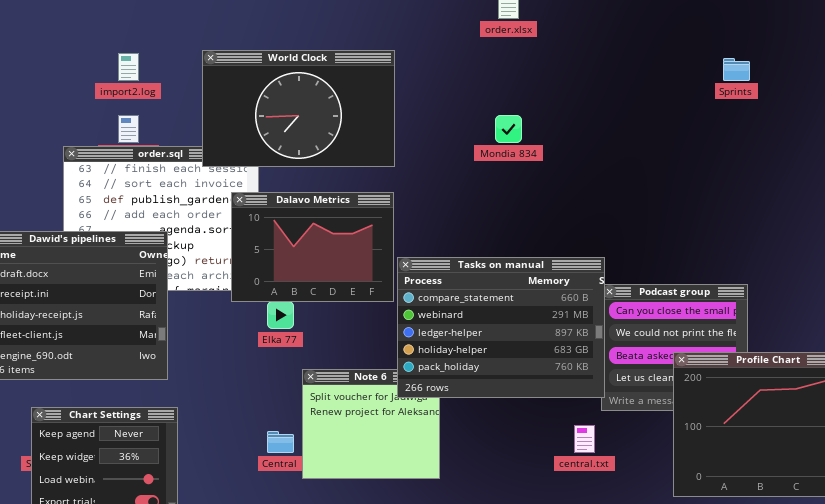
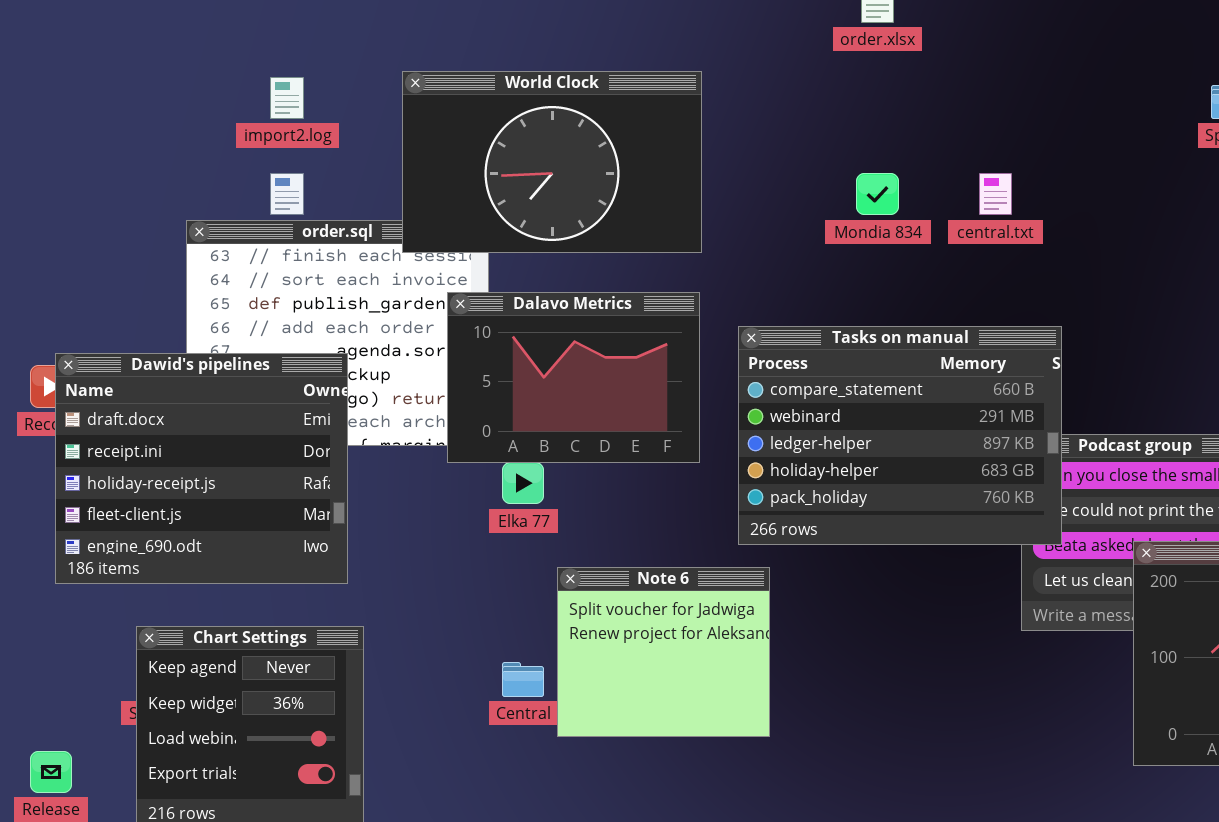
Tasks on manual: [397,257,605,398] -> [738,326,1062,545], moved
central.txt: [574,425,595,453] -> [979,173,1012,215], moved

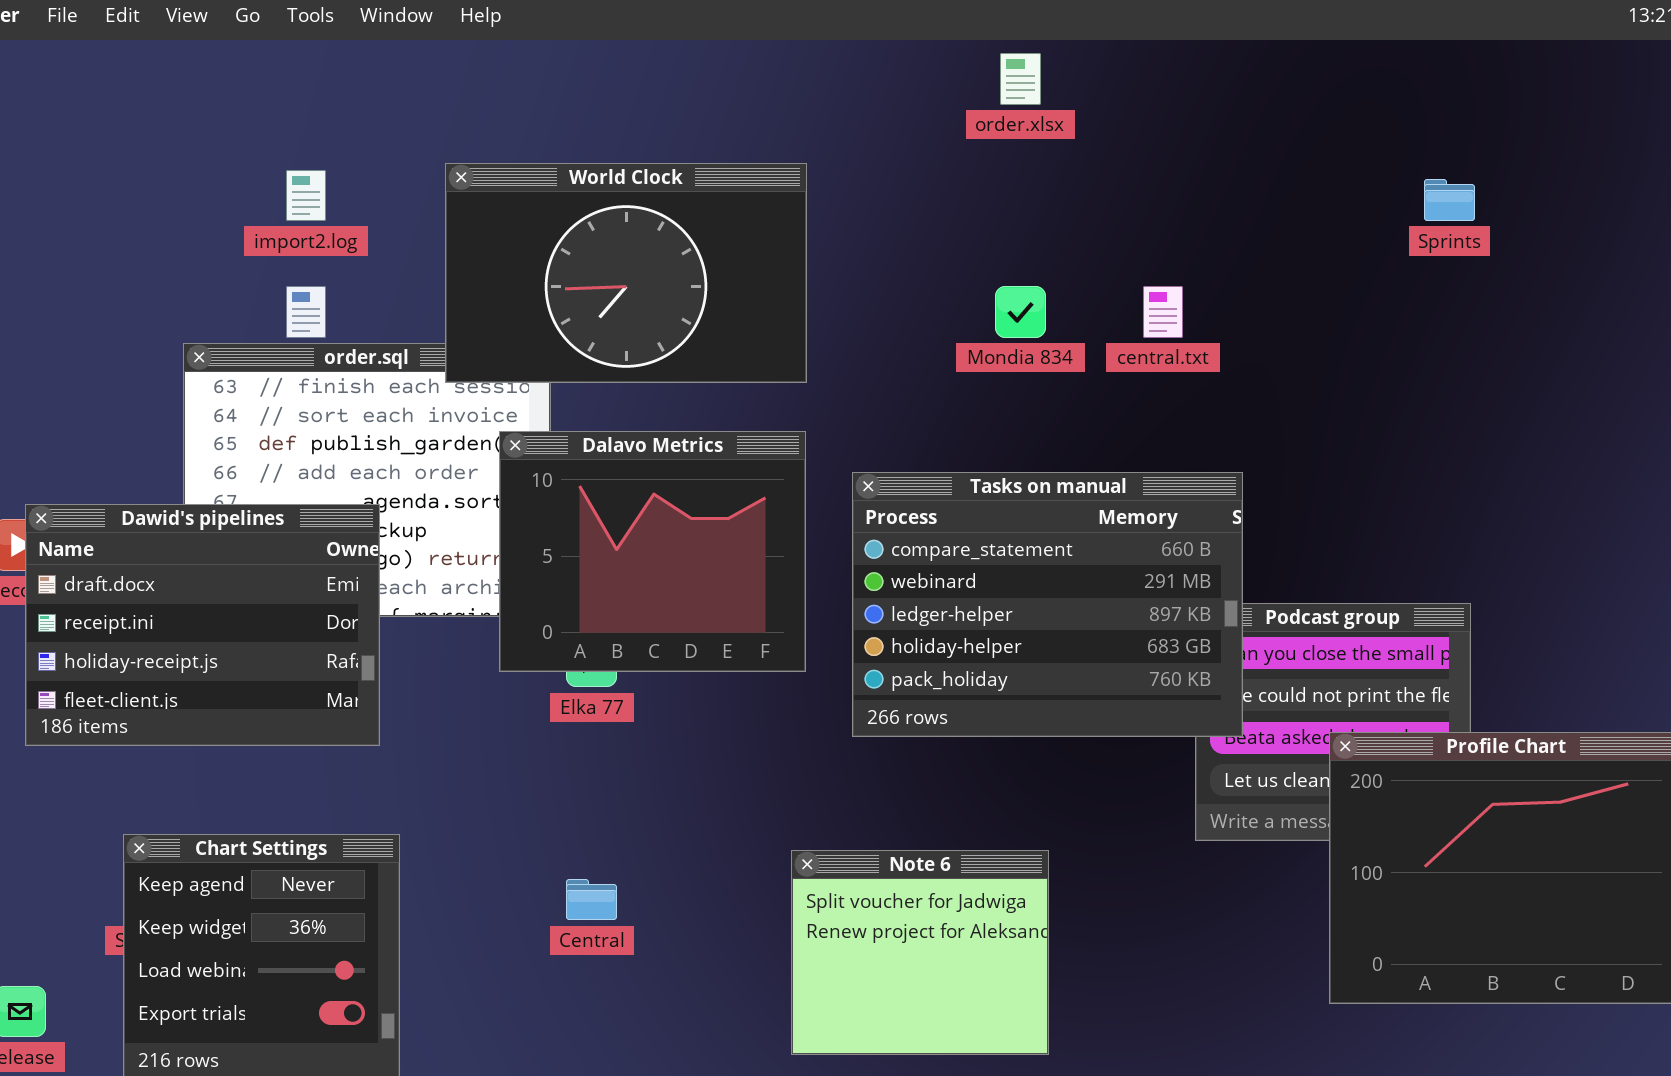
Dalavo Metrics: [447,292,700,463] -> [499,431,806,672], resized
Dawid's pipelines: [55,353,348,584] -> [25,504,380,746], resized
Note 6: [557,567,770,737] -> [791,850,1049,1055], moved

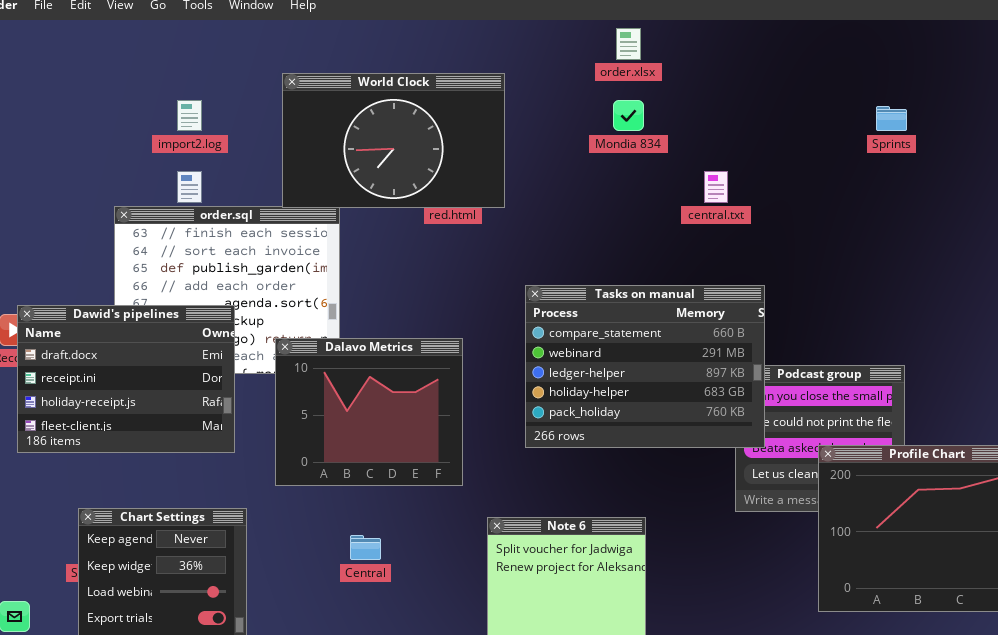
World Clock: [445,163,807,383] -> [282,73,505,208], moved
Mondia 834: [995,286,1046,338] -> [613,100,644,131], moved
Dalavo Metrics: [499,431,806,672] -> [275,338,463,486], moved

